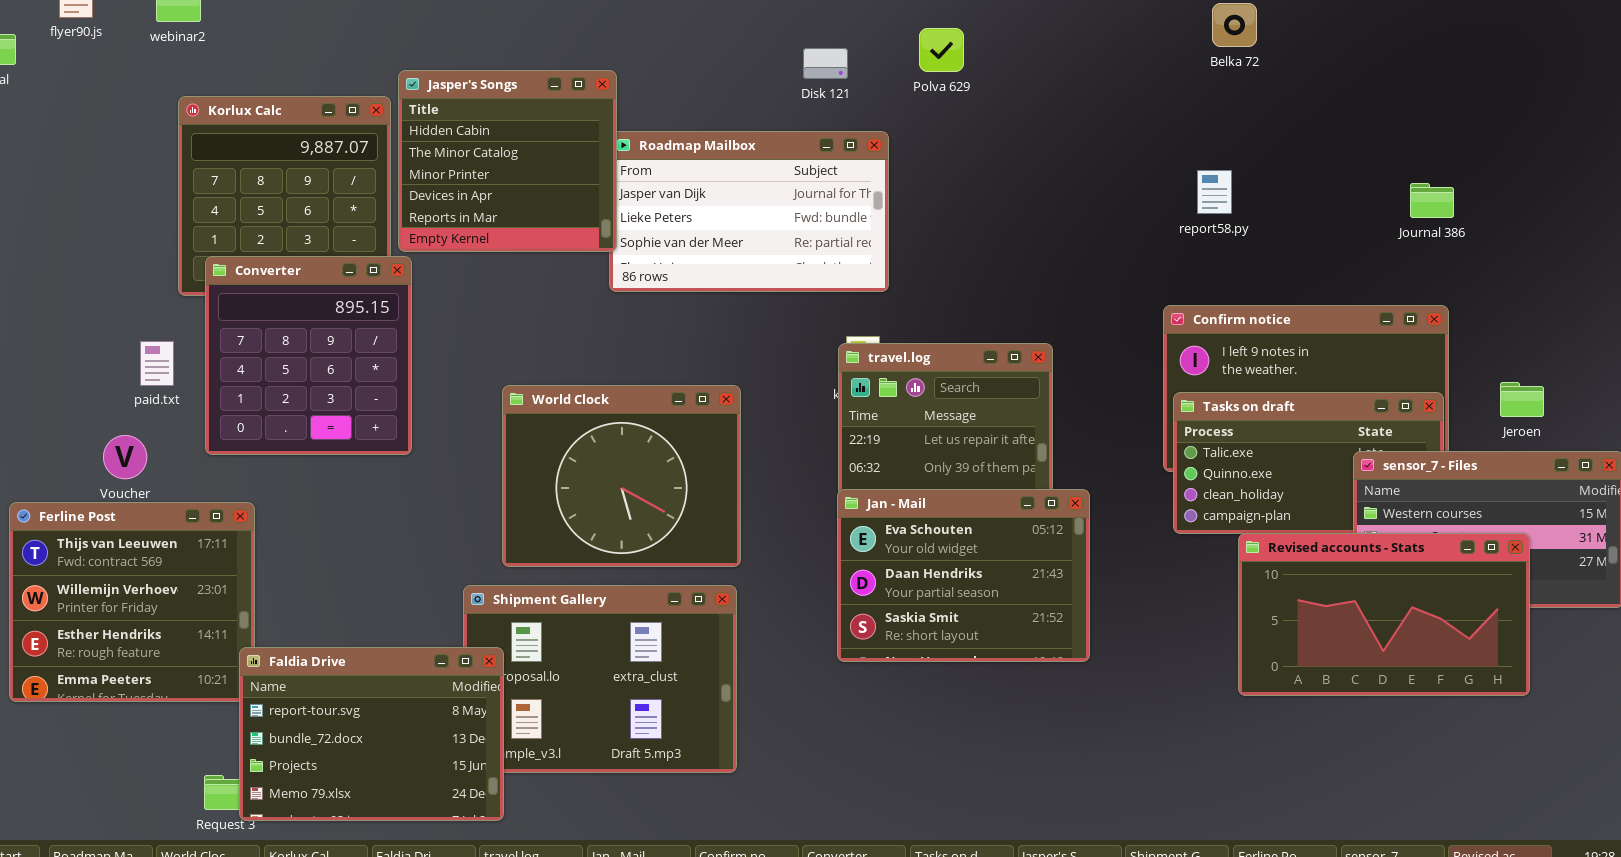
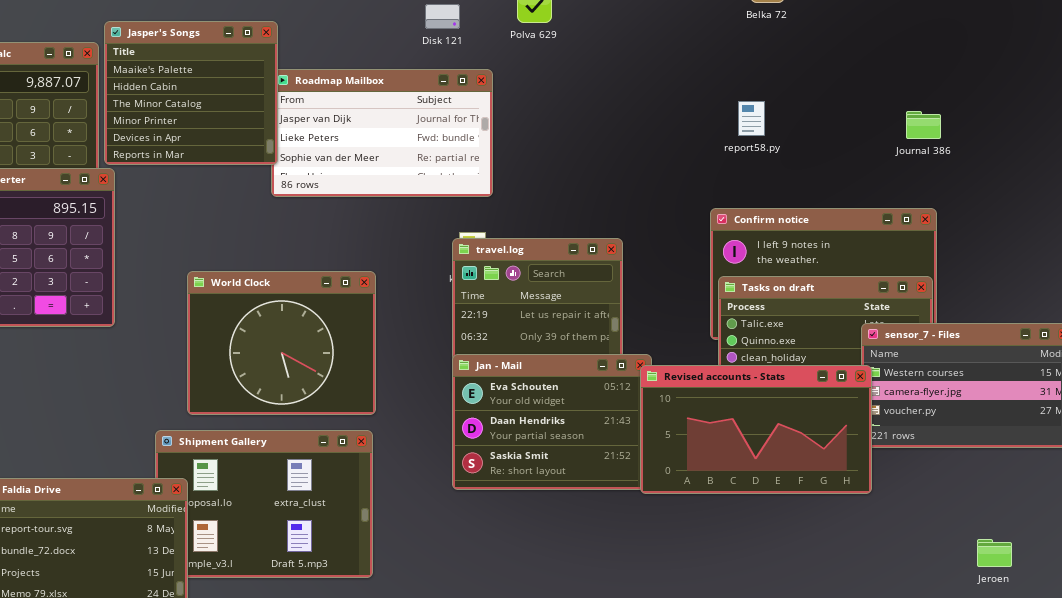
Jasper's Songs: [398,70,617,252] -> [104,21,278,165], scrolled up 1 row
Jeroen: [1500,382,1544,417] -> [977,539,1012,567], moved
Revised accounts - Stats: [1238,533,1530,696] -> [640,365,872,494], moved

